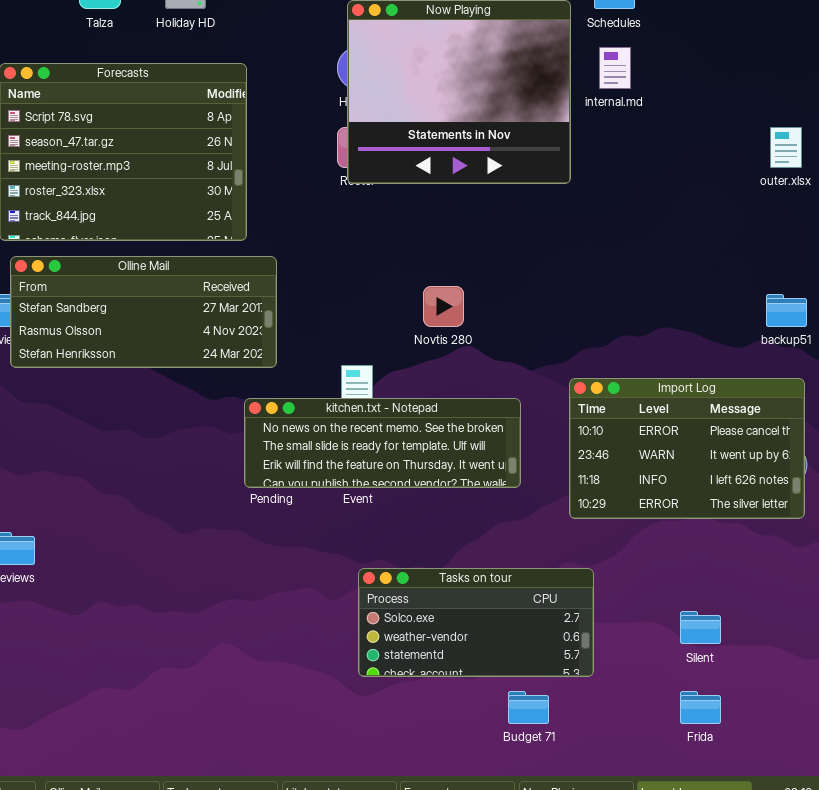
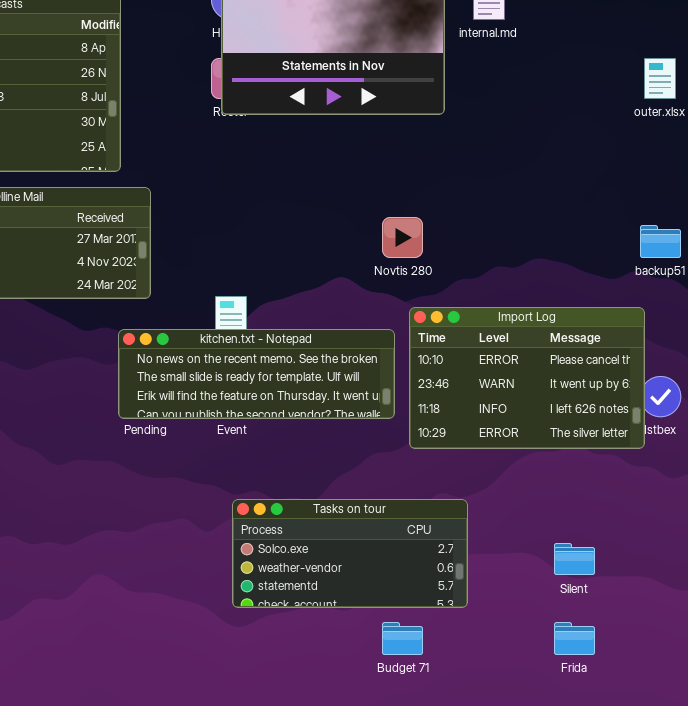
Novtis 280: [423,286,464,327] -> [382,217,423,258], moved
Import Log: [569,378,805,519] -> [409,307,645,449], moved

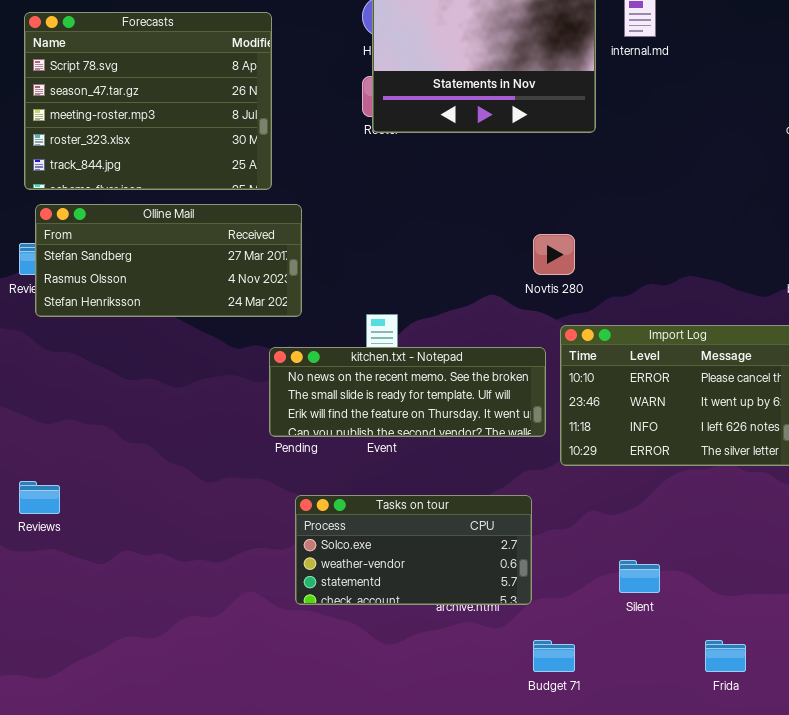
Tasks on tour: [232,499,468,608] -> [295,495,532,605], moved
Silent: [554,543,595,575] -> [619,560,660,593], moved

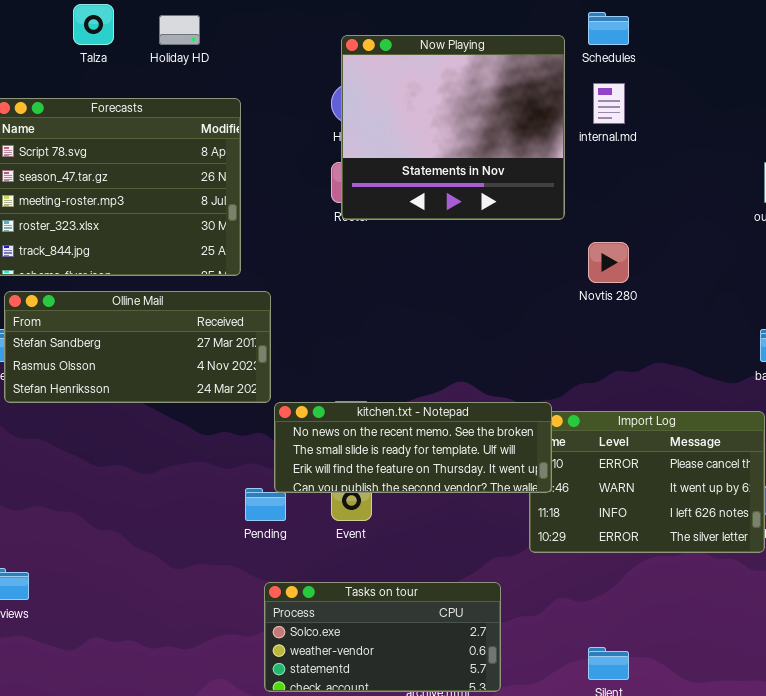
Novtis 280: [533,234,575,275] -> [588,242,629,283], moved
kitchen.txt - Notepad: [269,347,546,437] -> [274,402,552,493], moved

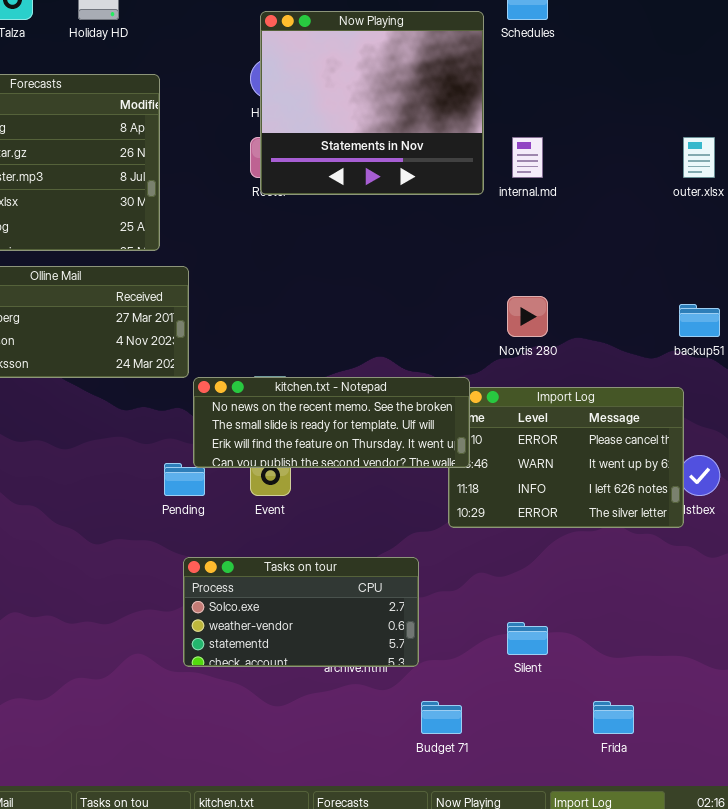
internal.md: [593,83,625,124] -> [512,137,543,178], moved
Novtis 280: [588,242,629,283] -> [507,296,548,337], moved

